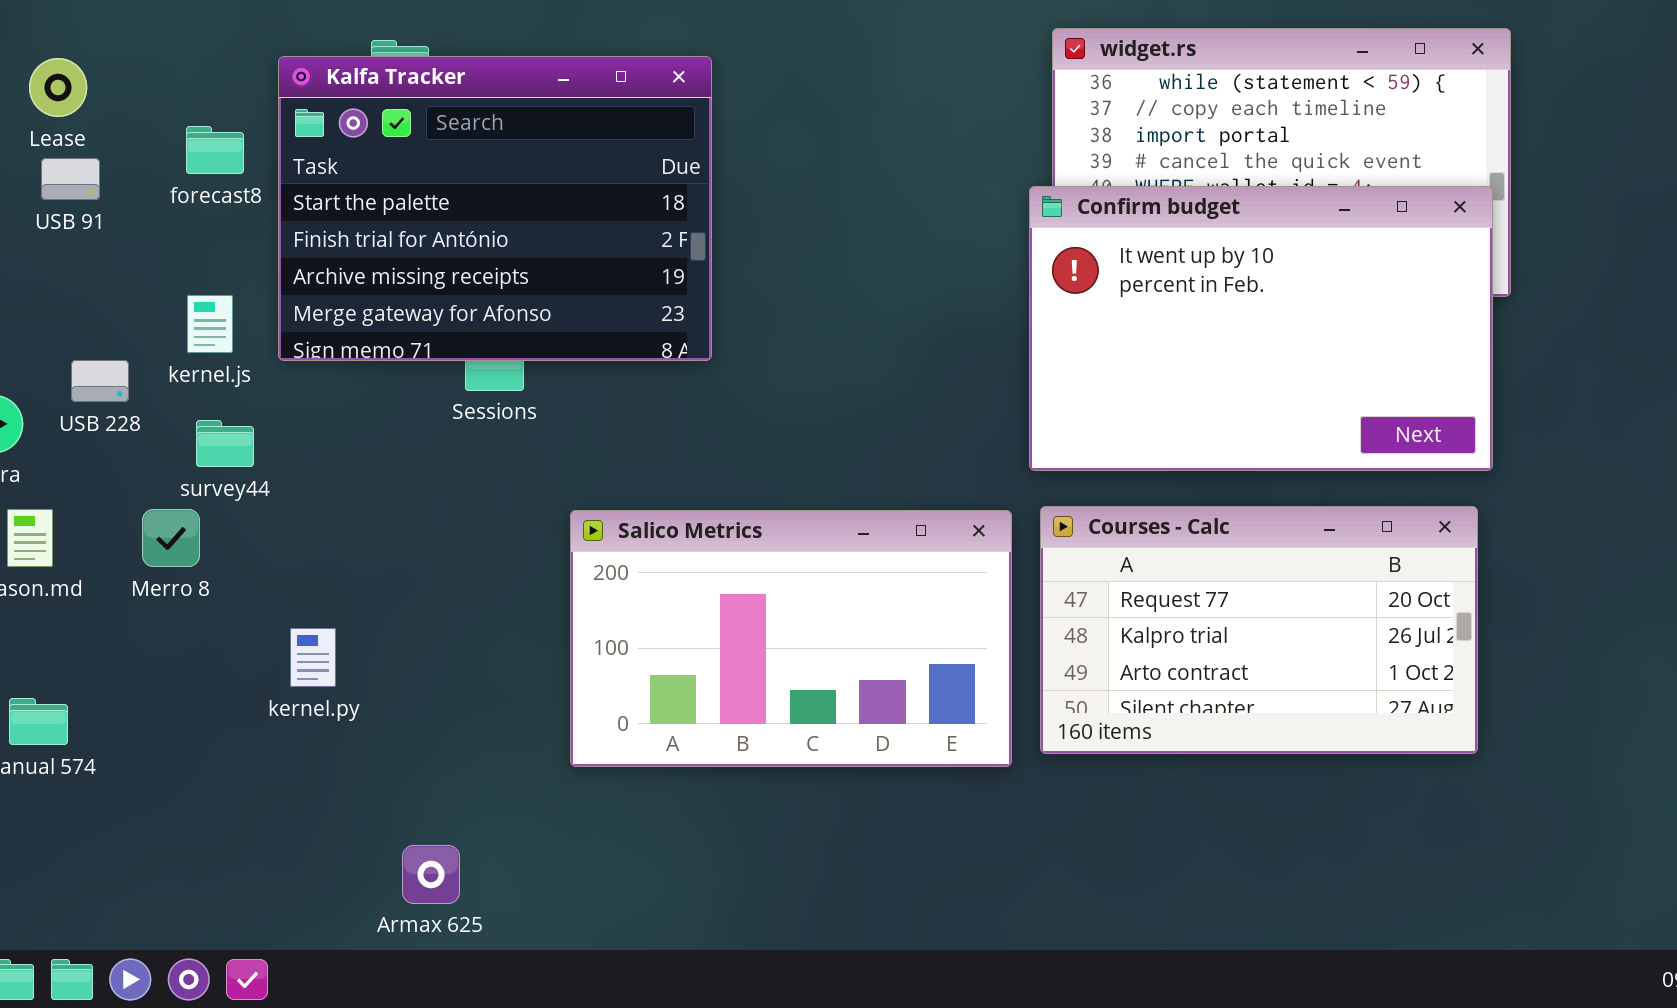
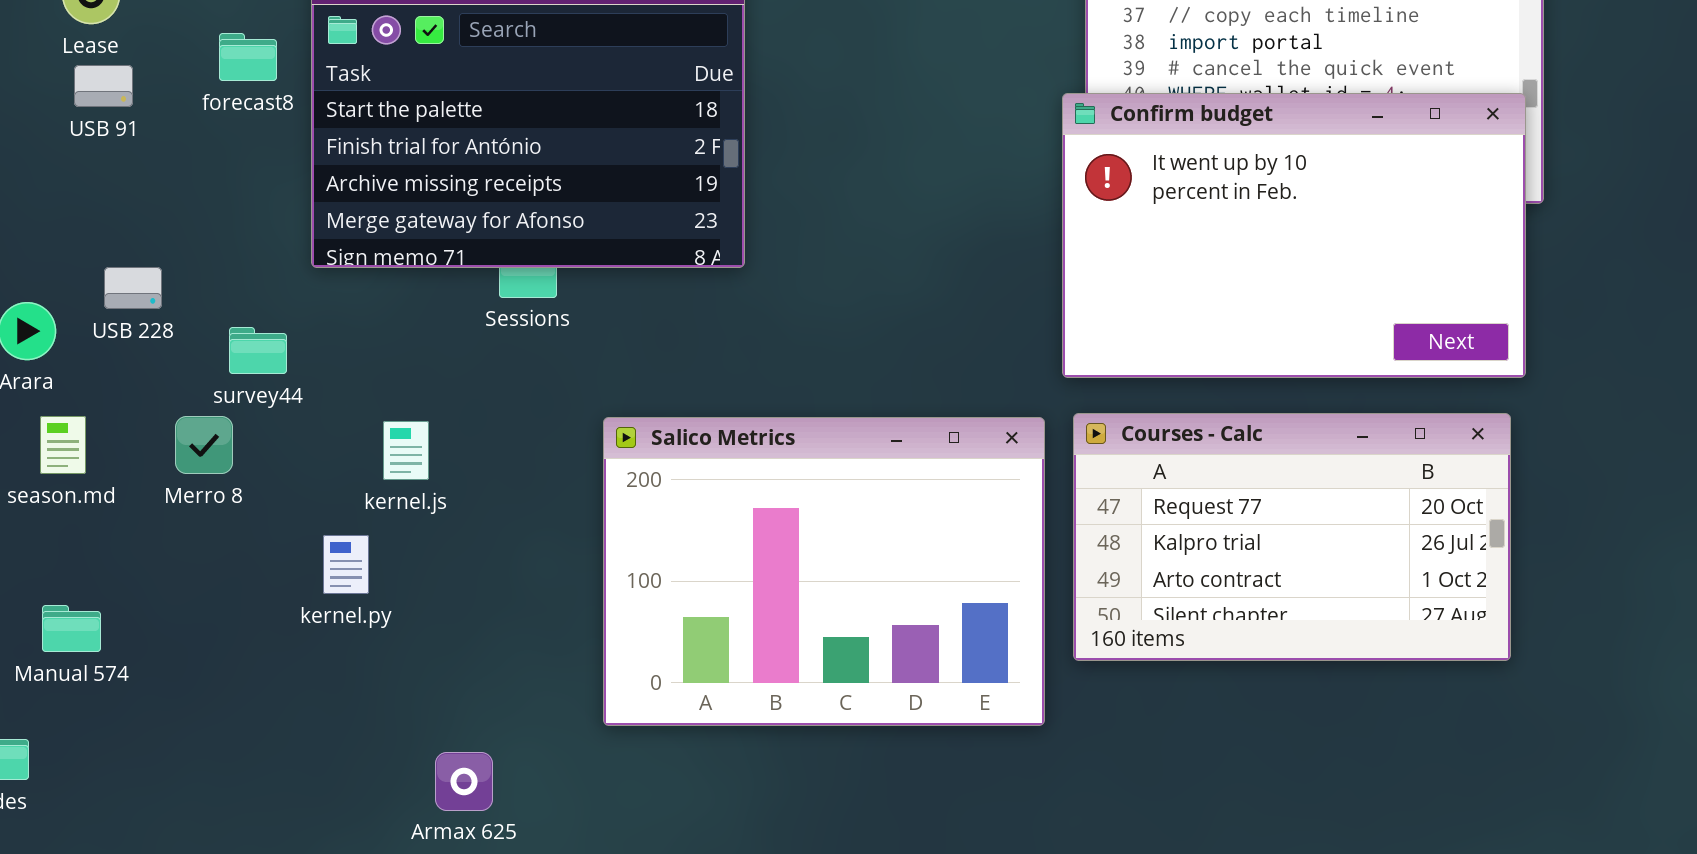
kernel.js: [187,295,233,353] -> [383,421,429,480], moved
Salico Metrics: [570,510,1012,767] -> [603,417,1045,726], resized

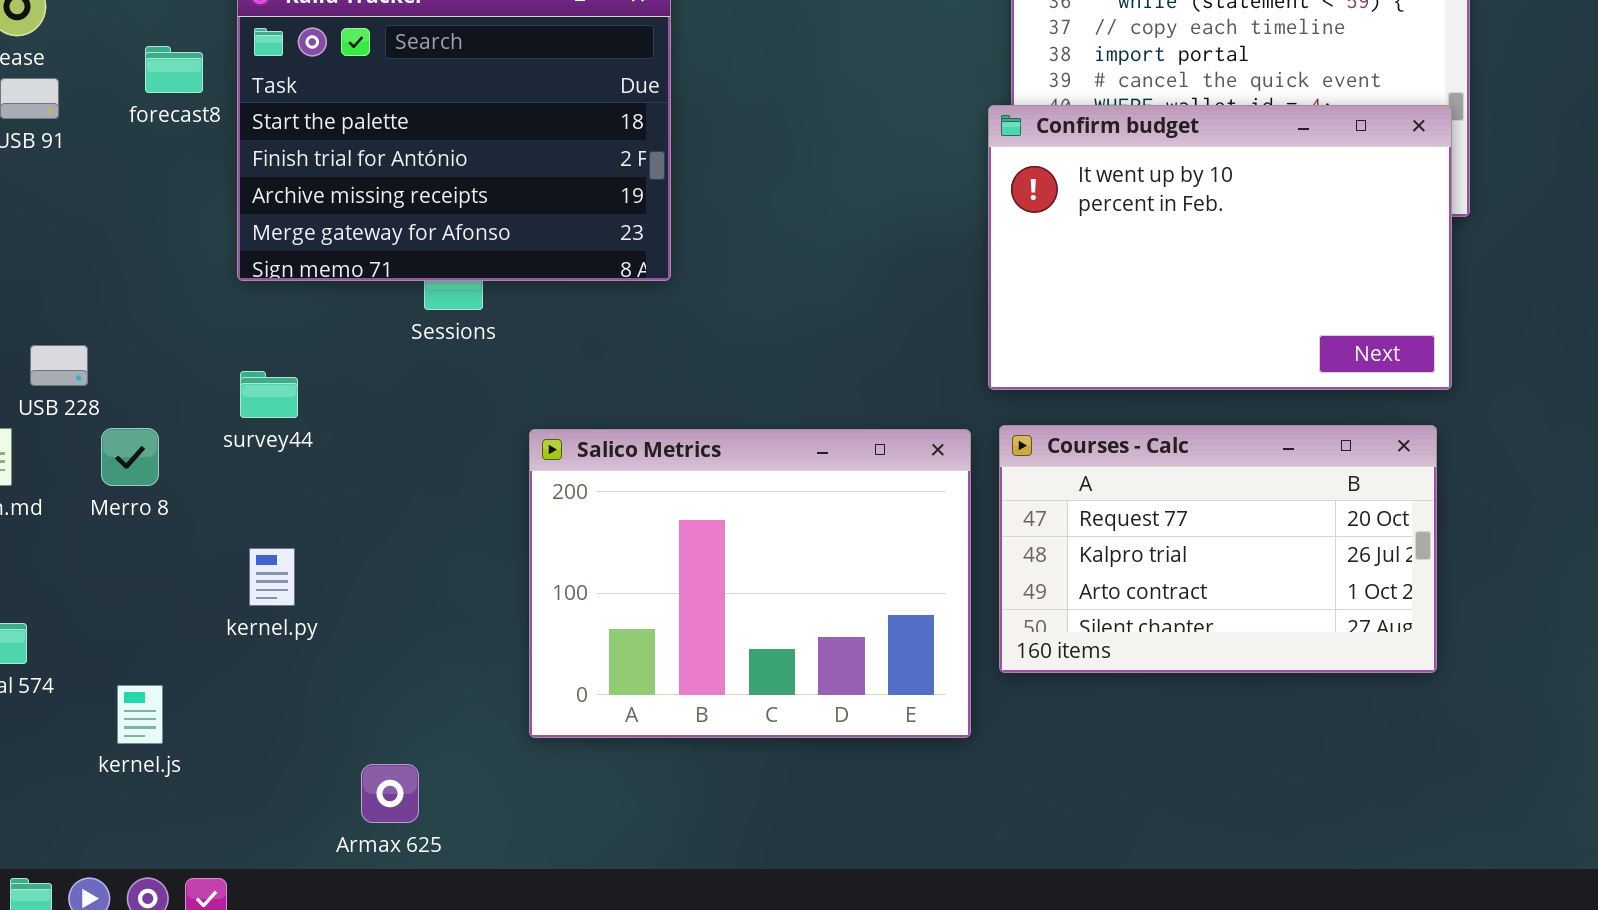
USB 228: [104,267,162,309] -> [30,345,88,386], moved
survey44: [229,327,287,374] -> [240,371,298,418], moved
kernel.js: [383,421,429,480] -> [117,685,163,744], moved

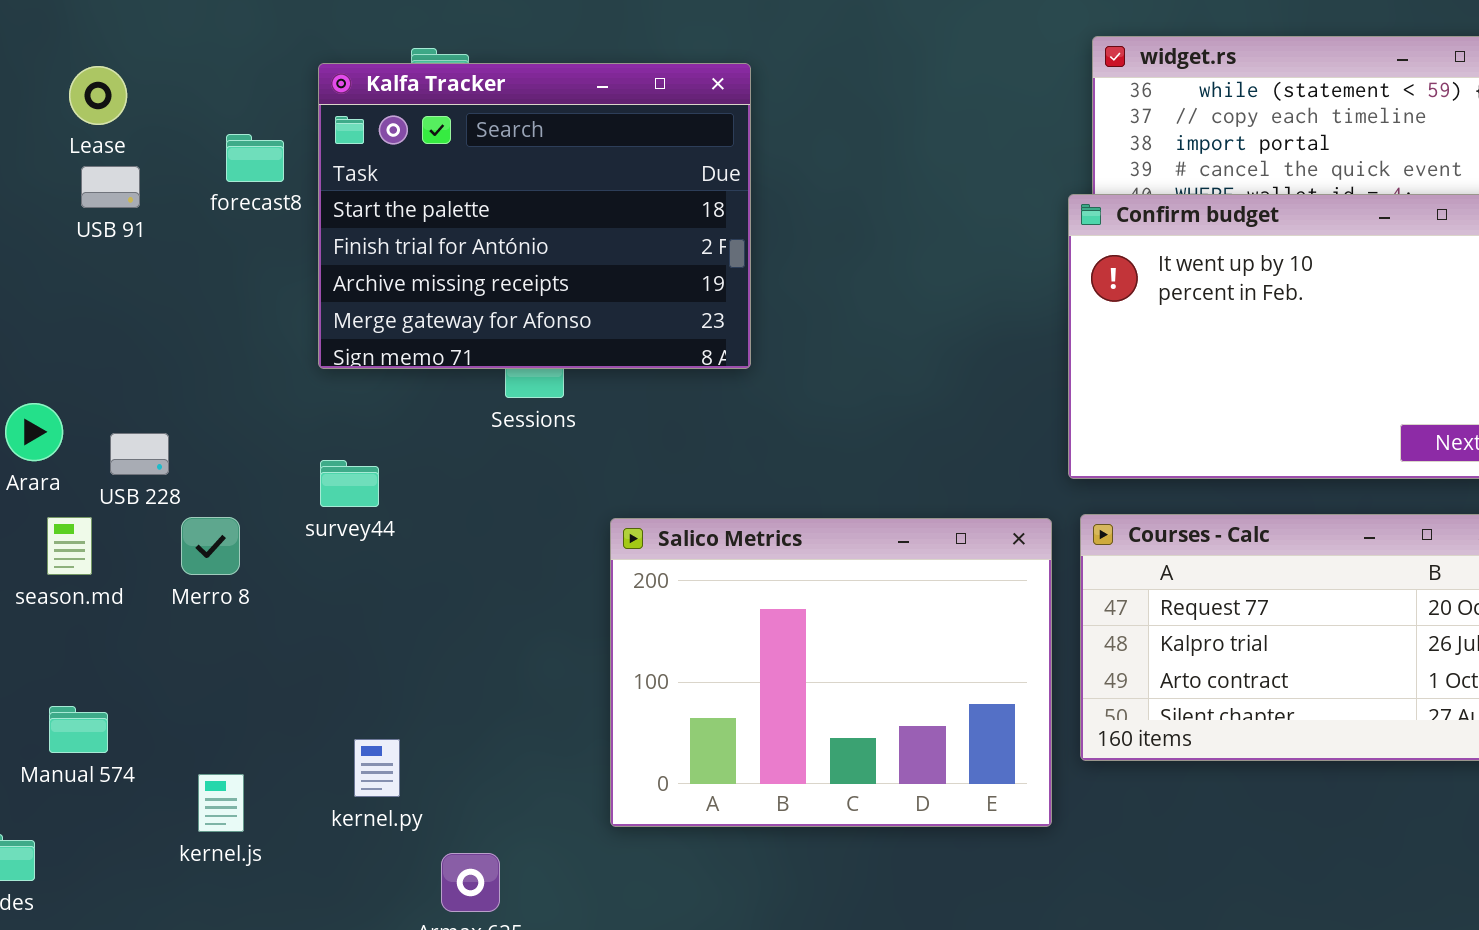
kernel.py: [249,548,295,606] -> [354,739,400,797], moved

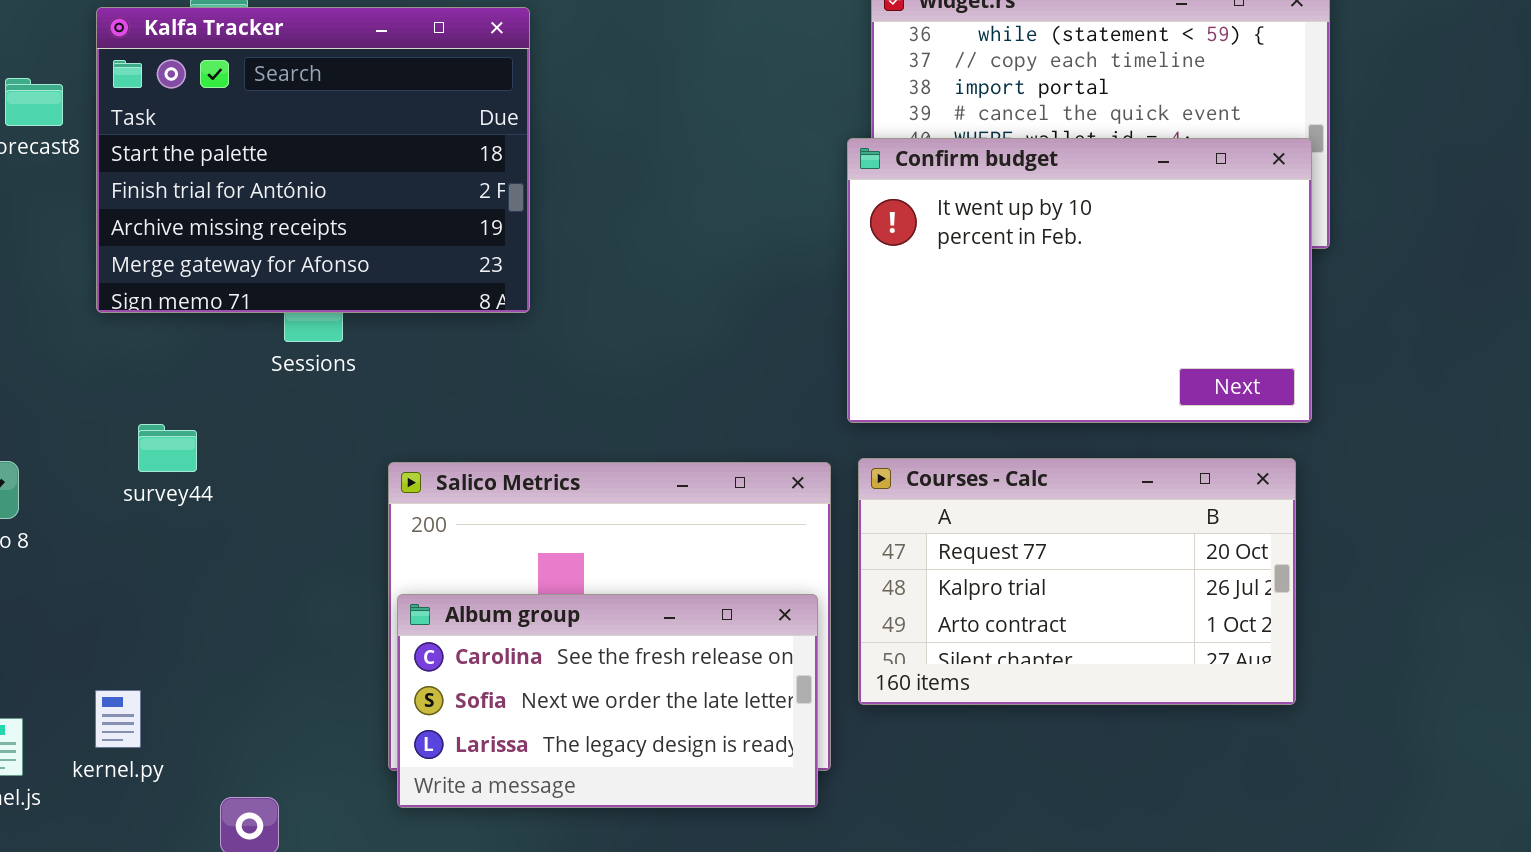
survey44: [320,460,379,507] -> [138,424,197,472], moved
Album group: none -> [397,594,818,808], opened
kernel.py: [354,739,400,797] -> [95,690,141,748], moved

